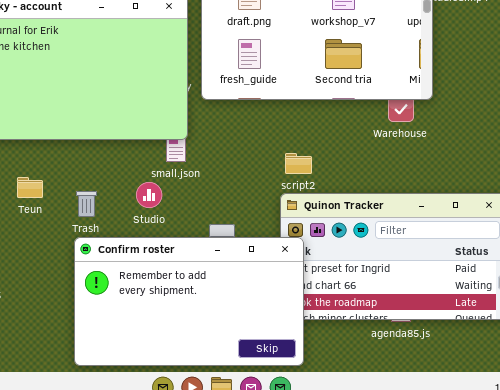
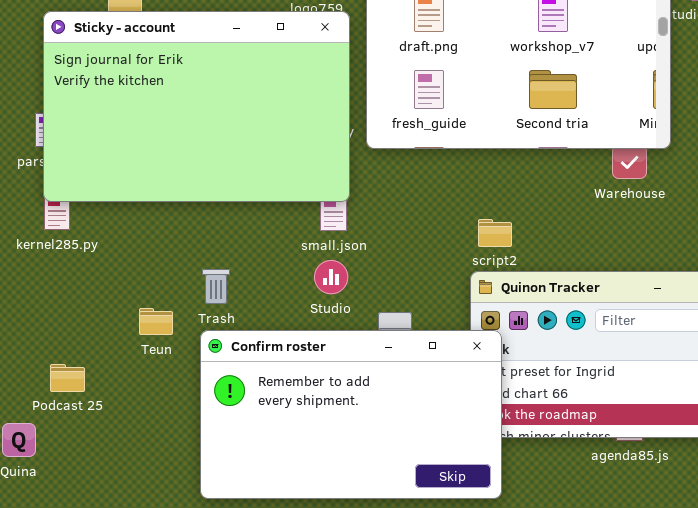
Teun: [17,177,43,198] -> [139,308,173,335], moved
Studio: [136,182,162,208] -> [314,260,348,294], moved

